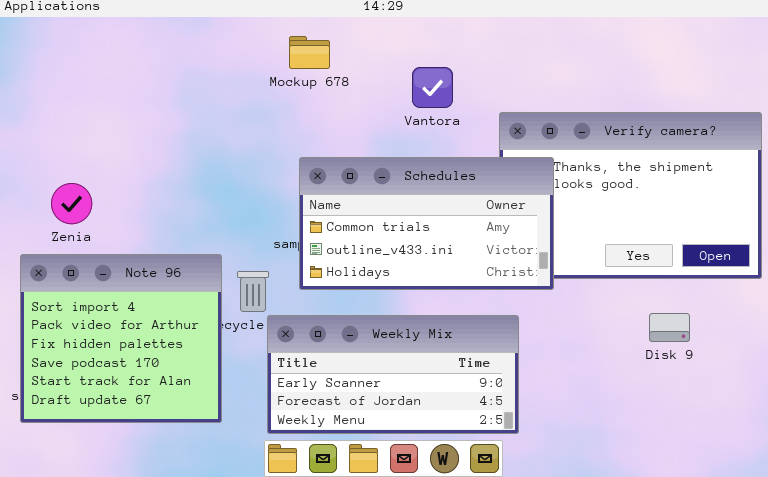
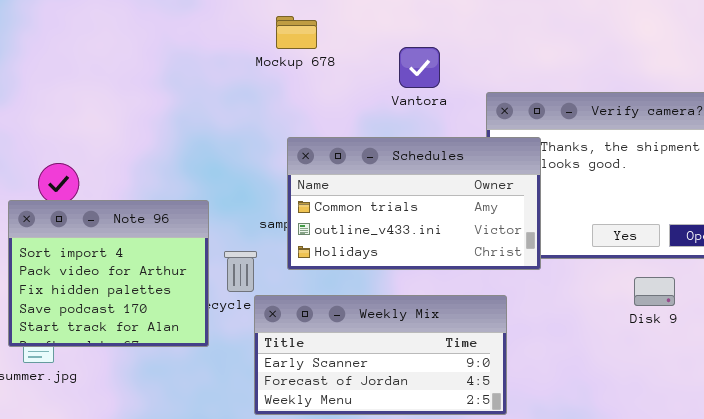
Note 96: [20,254,222,423] -> [8,200,209,347], moved, resized
Disk 9: [649,313,690,342] -> [634,277,675,306], moved

